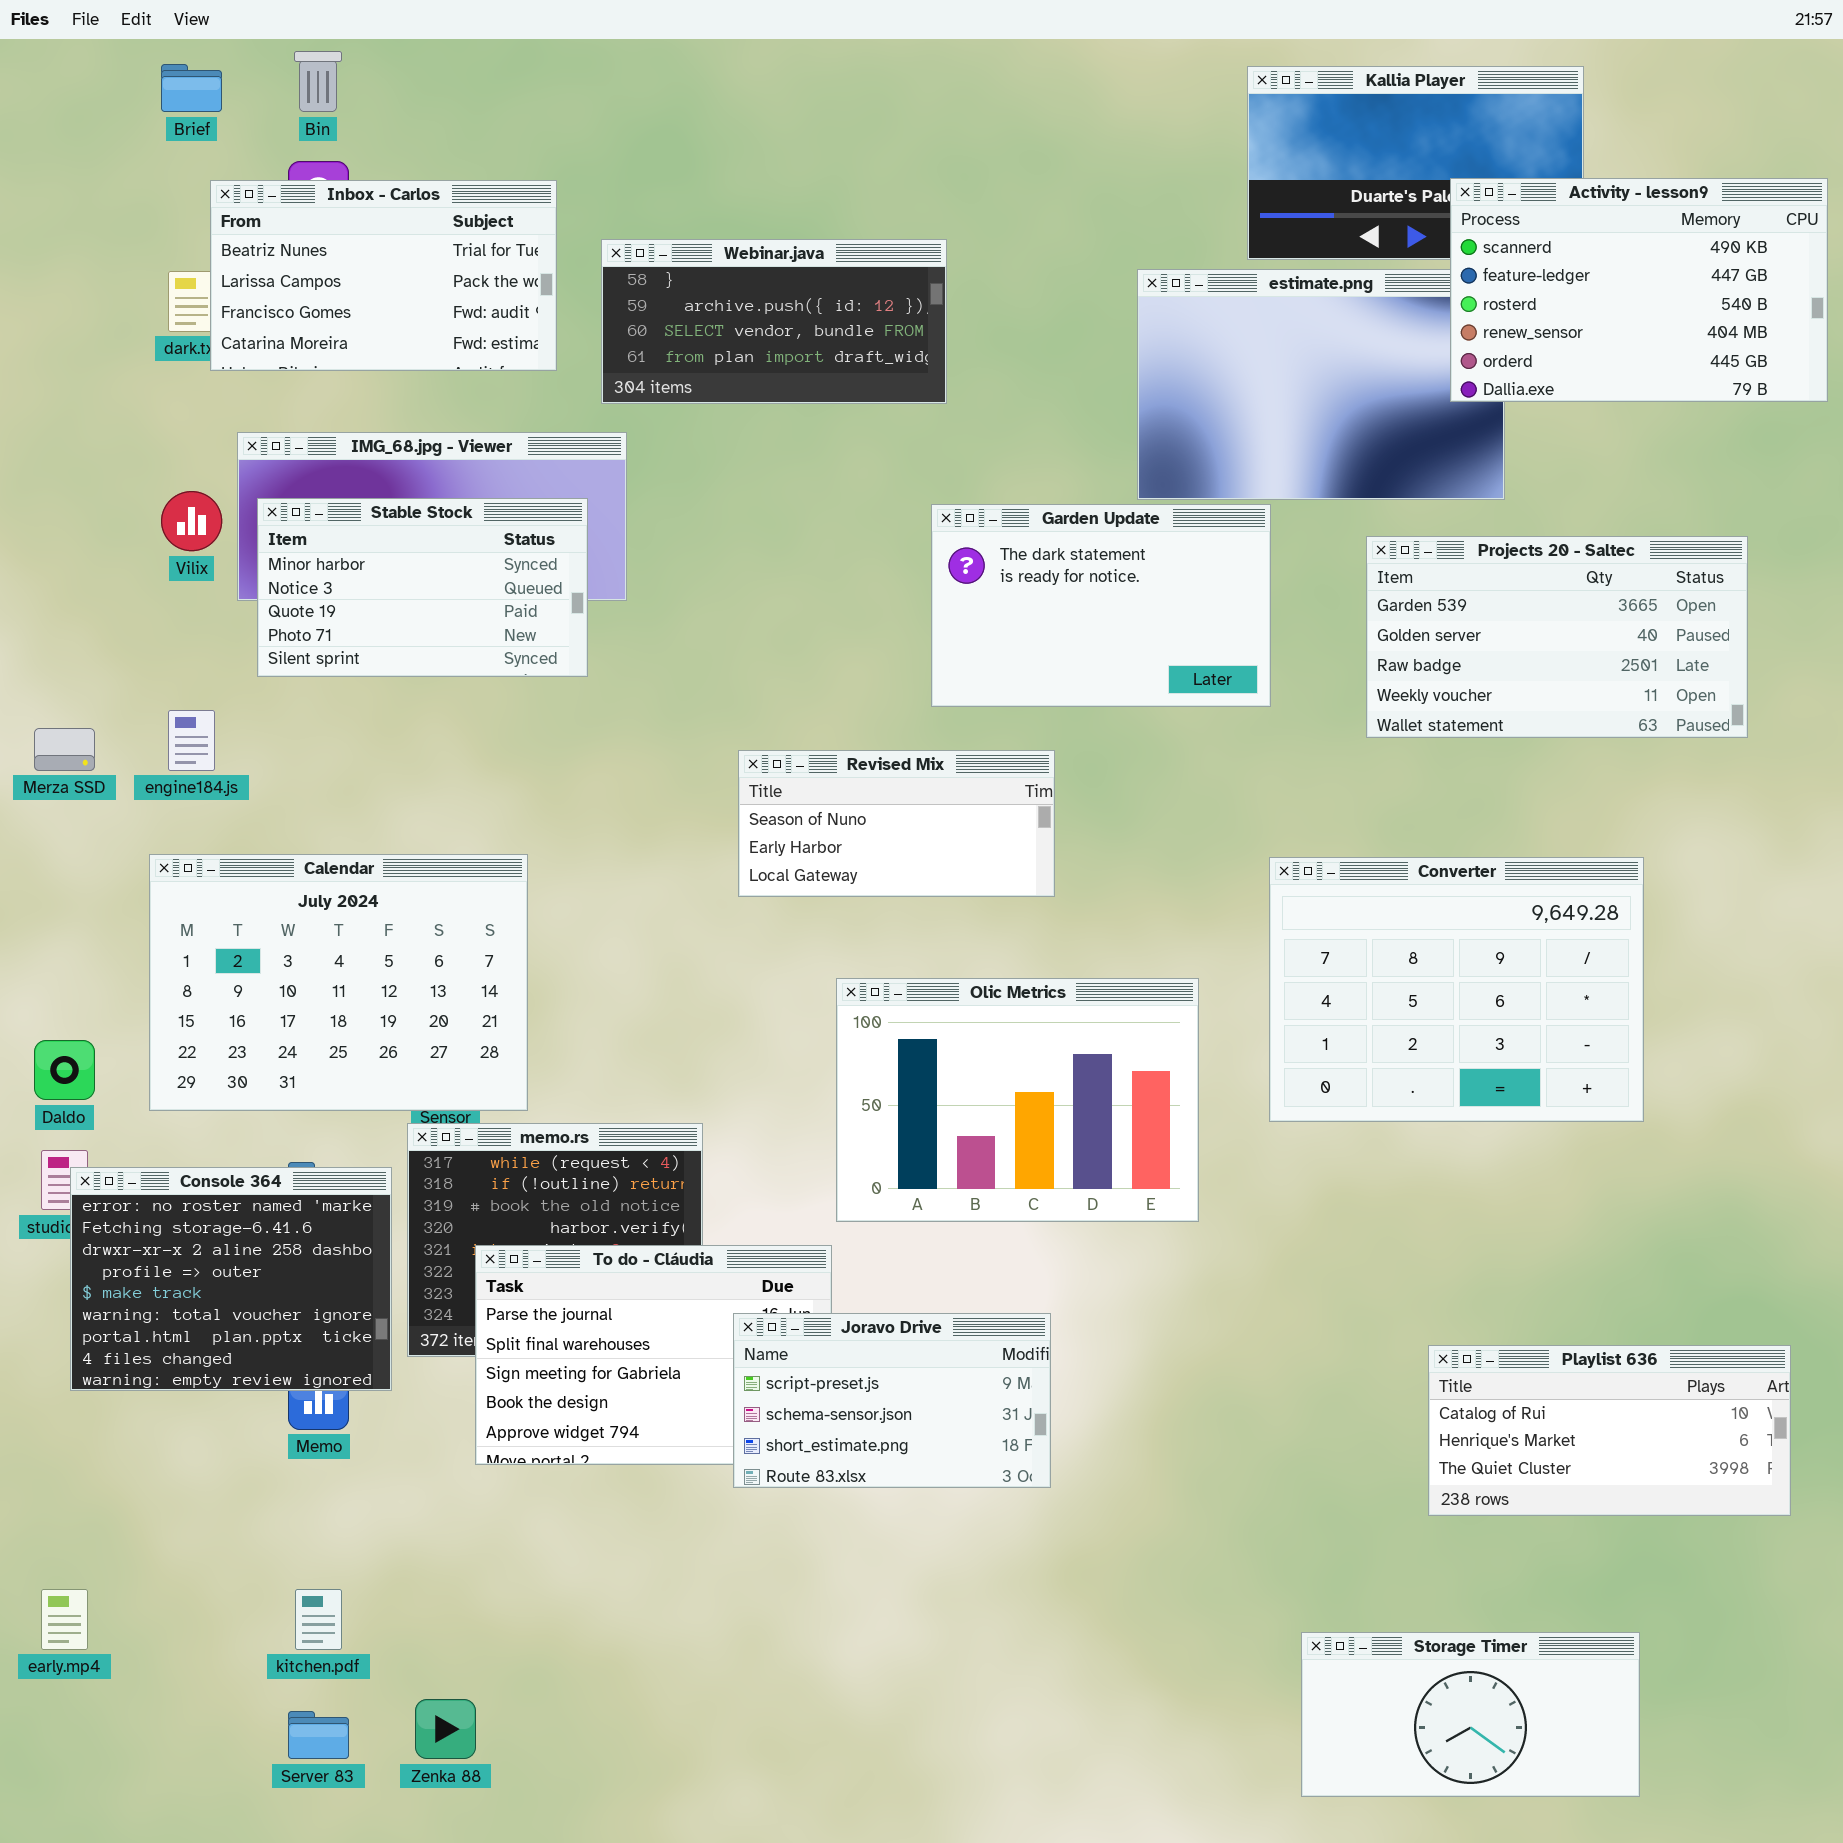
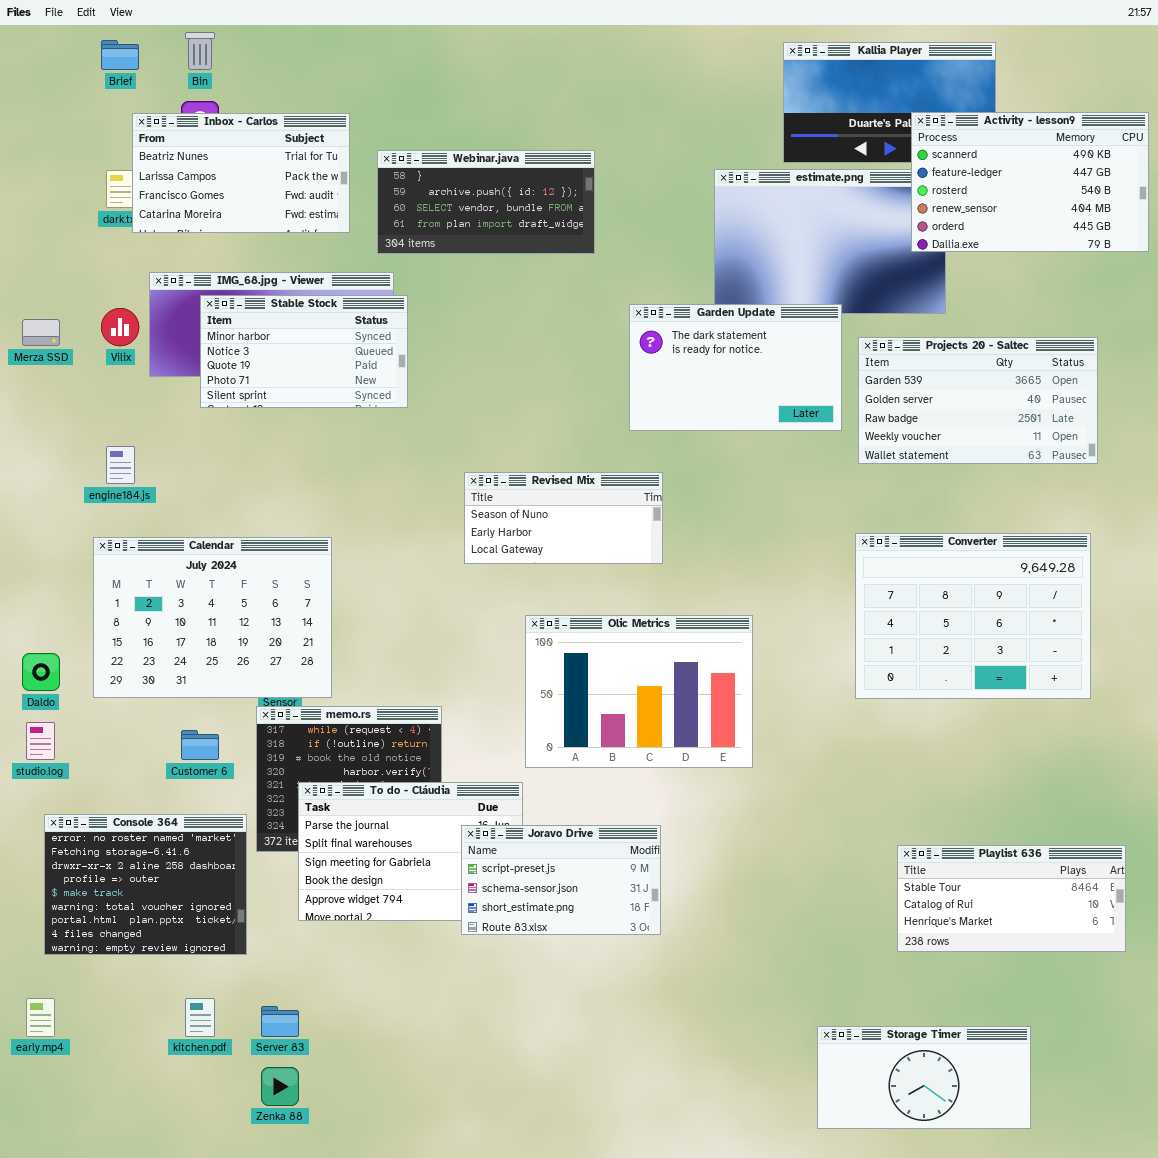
Stable Stock: [257,498,588,677] -> [200,295,408,408], moved
Garden Update: [931,504,1271,707] -> [629,304,842,431], moved
Merza SSD: [34,728,95,771] -> [22,319,60,346], moved
Converter: [1269,857,1644,1122] -> [855,533,1091,699], moved
Console 364: [70,1167,392,1391] -> [44,814,247,955], moved
Playlist 636: [1428,1345,1791,1516] -> [897,845,1126,952], scrolled up 1 row
Server 83: [288,1711,349,1759] -> [261,1006,299,1037], moved

